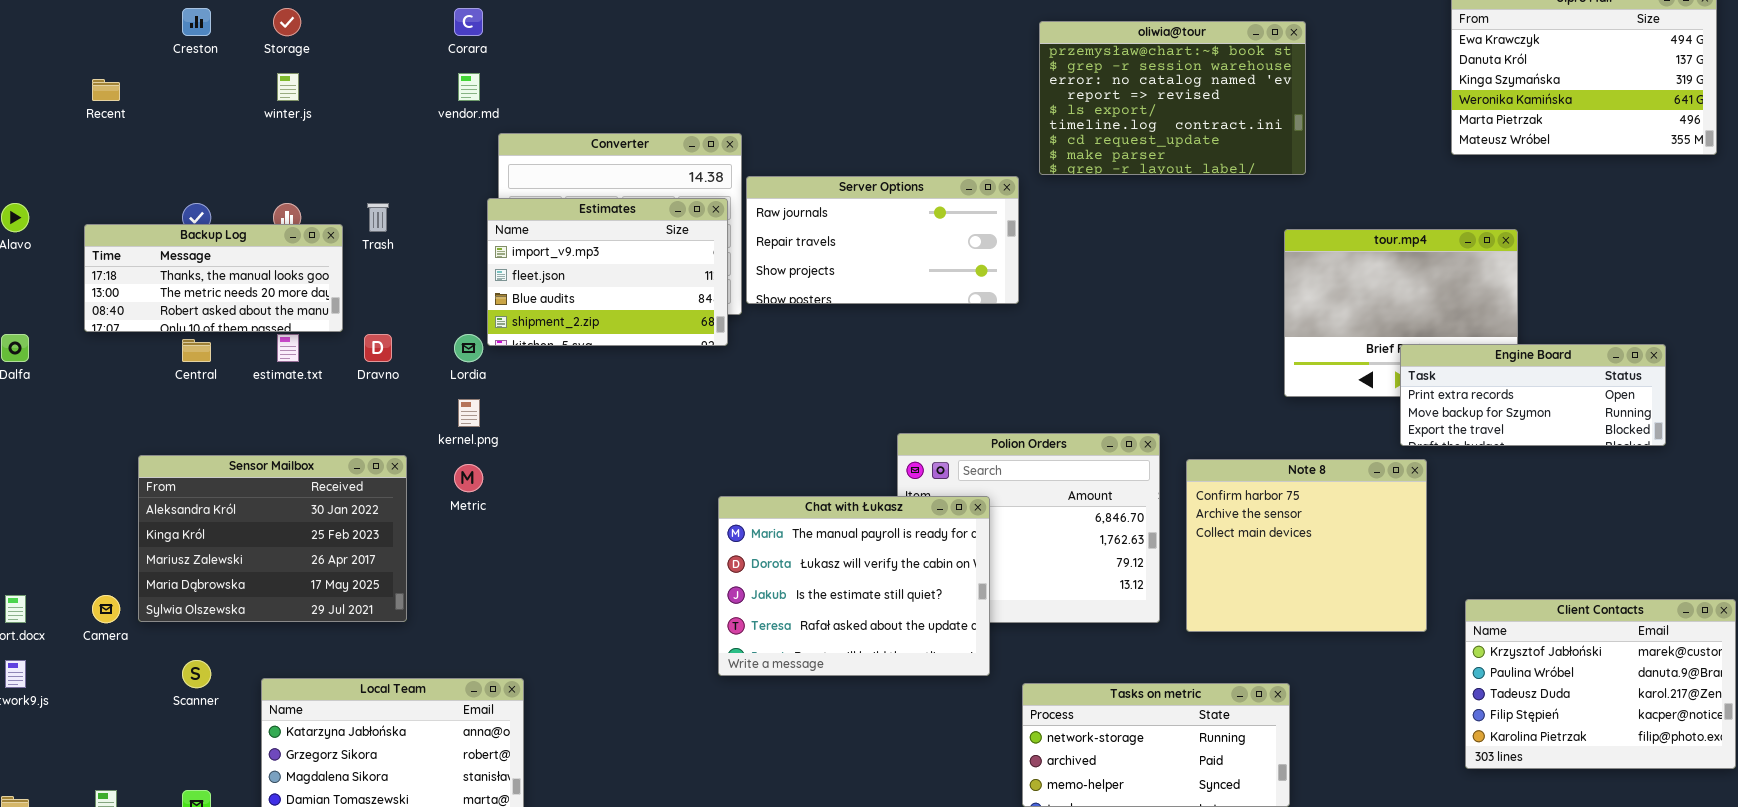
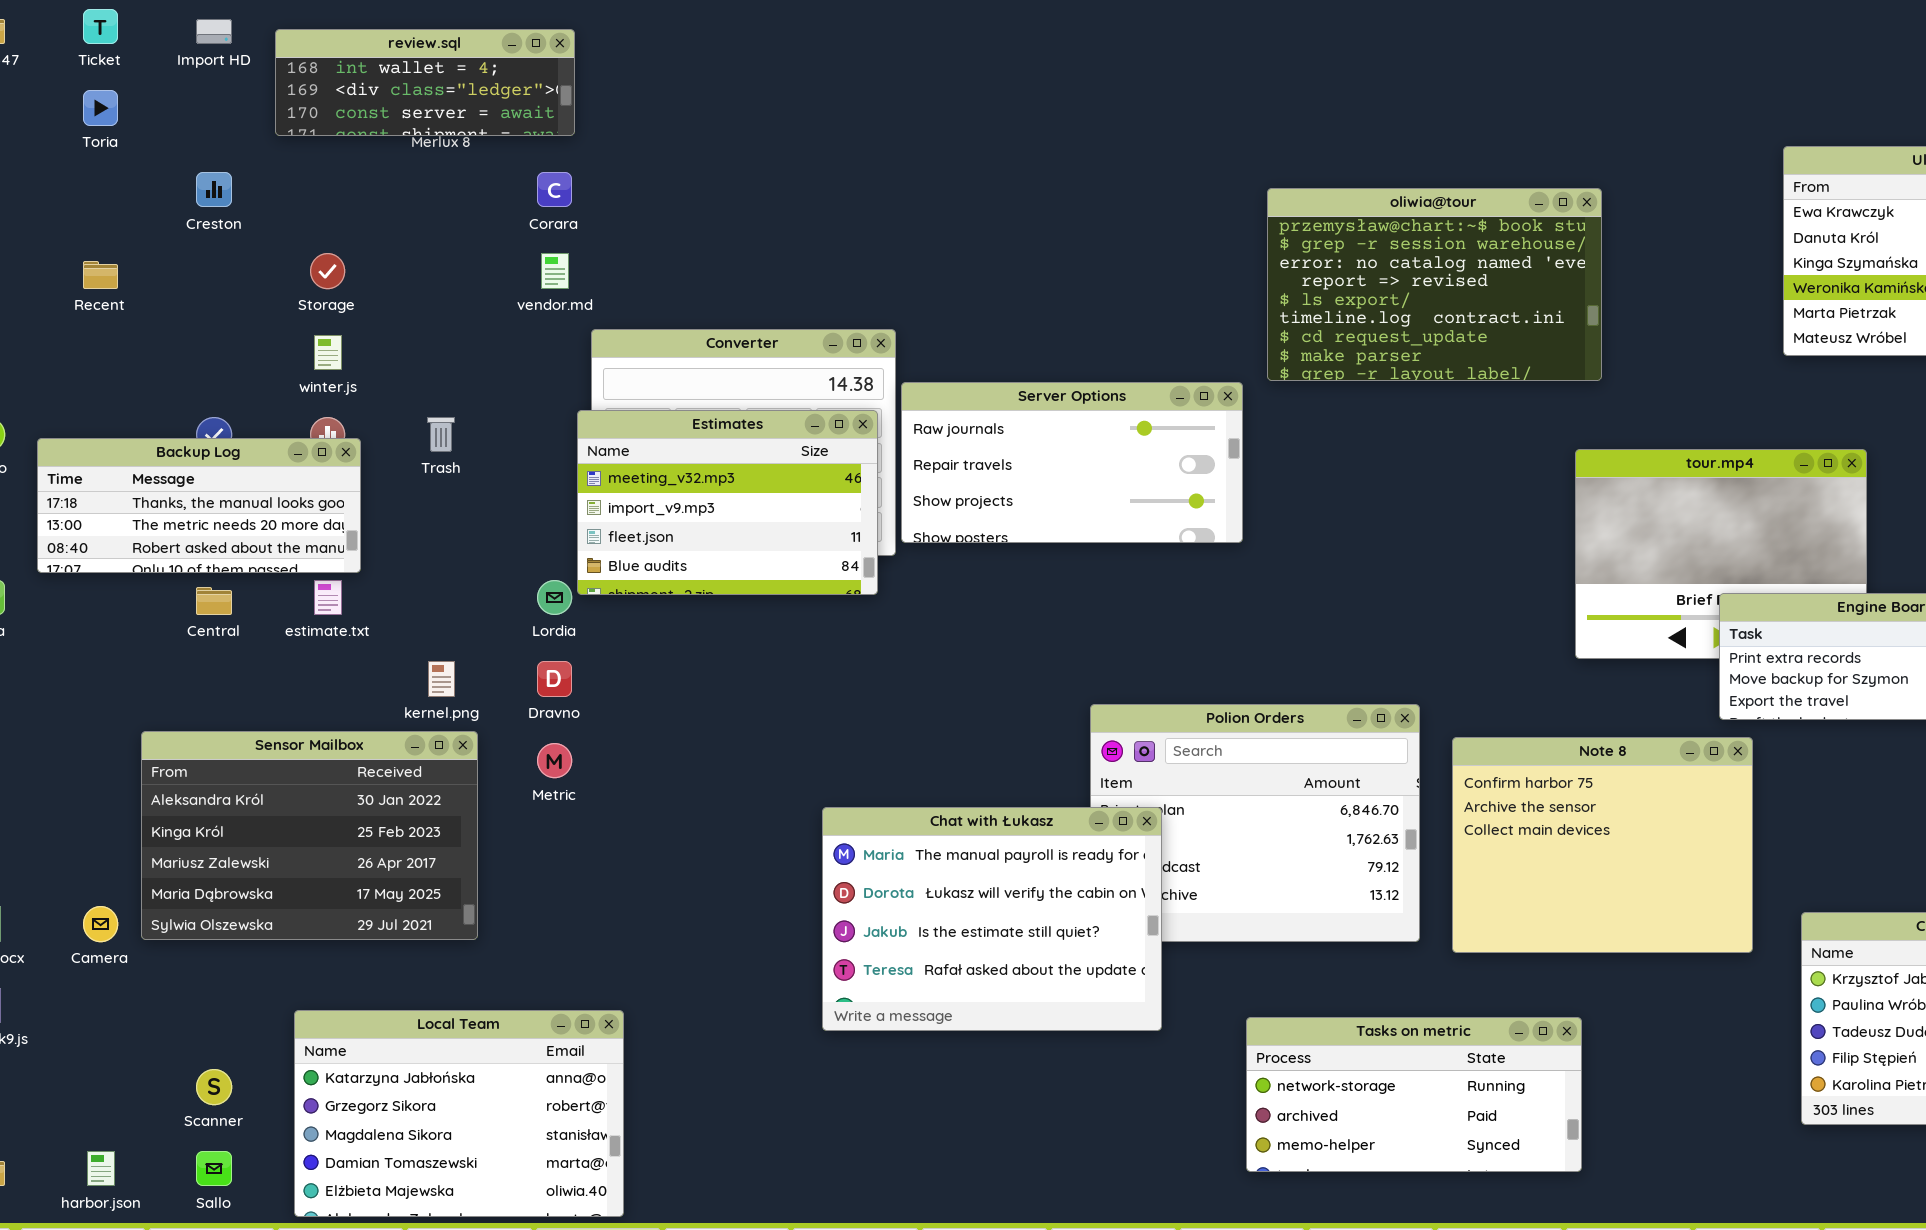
Storage: [273,8,301,36] -> [310,253,345,289], moved
winter.js: [277,73,299,101] -> [314,335,342,370], moved
Estimates: [487,198,728,346] -> [577,410,878,595], scrolled up 1 row
Backup Log: [84,224,343,332] -> [37,438,361,573], moved
Dravno: [364,334,392,362] -> [537,661,572,697], moved
kernel.png: [458,399,480,427] -> [428,661,455,697], moved
Chat with Łukasz: [718,496,990,676] -> [822,807,1162,1031], moved
Scanner: [182,660,211,688] -> [196,1069,232,1105], moved

